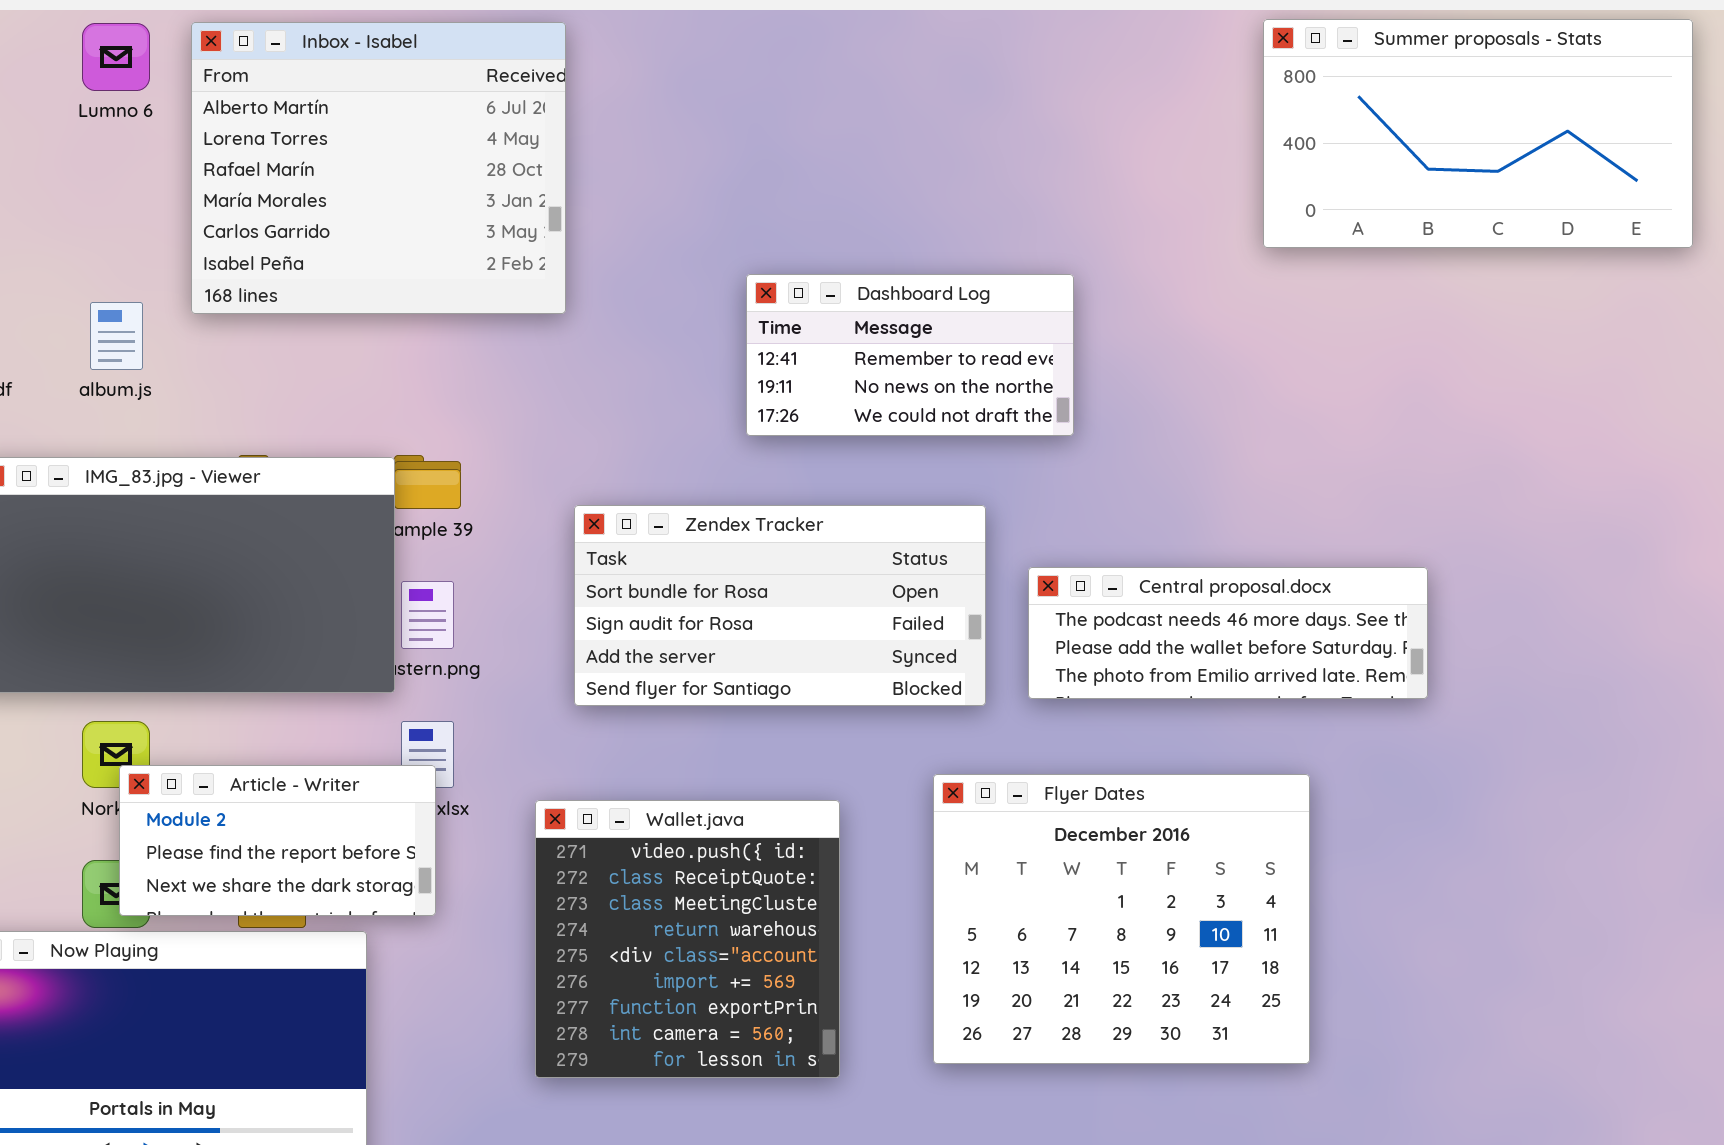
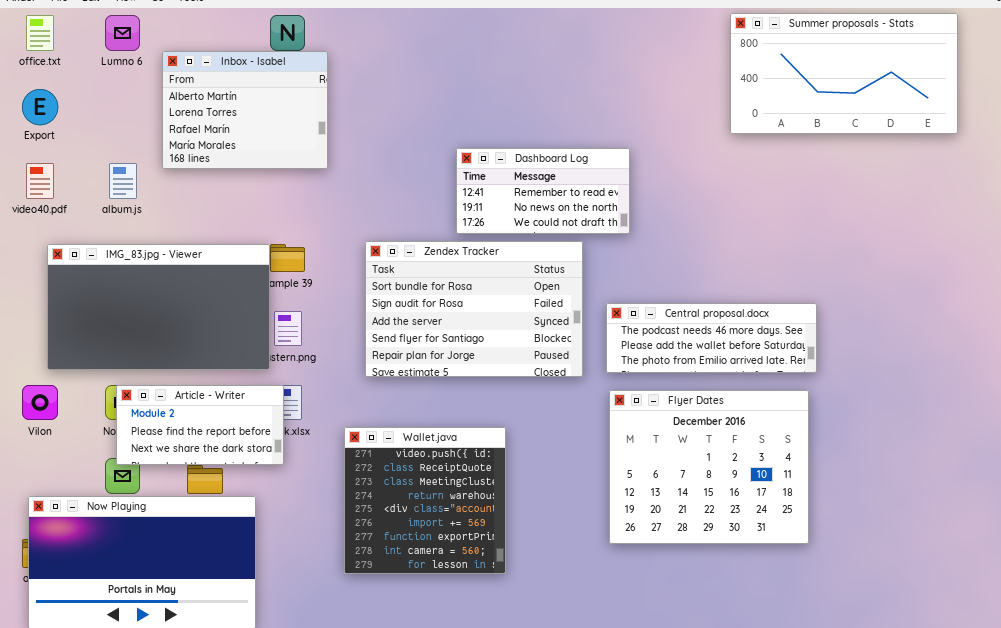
Inbox - Isabel: [191,22,566,314] -> [162,51,328,169], resized
Zendex Tracker: [574,505,986,706] -> [365,241,583,377], resized
Article - Writer: [119,765,436,916] -> [116,385,284,465], moved
Flyer Dates: [933,774,1310,1064] -> [609,390,809,544], moved

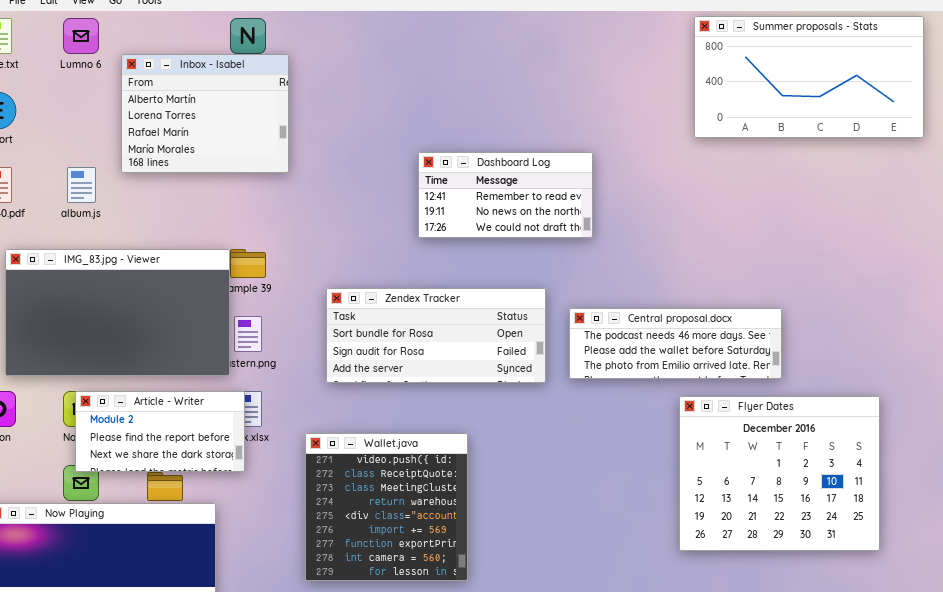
Zendex Tracker: [365,241,583,377] -> [326,288,546,383], resized
Flyer Dates: [609,390,809,544] -> [679,396,880,551], moved

